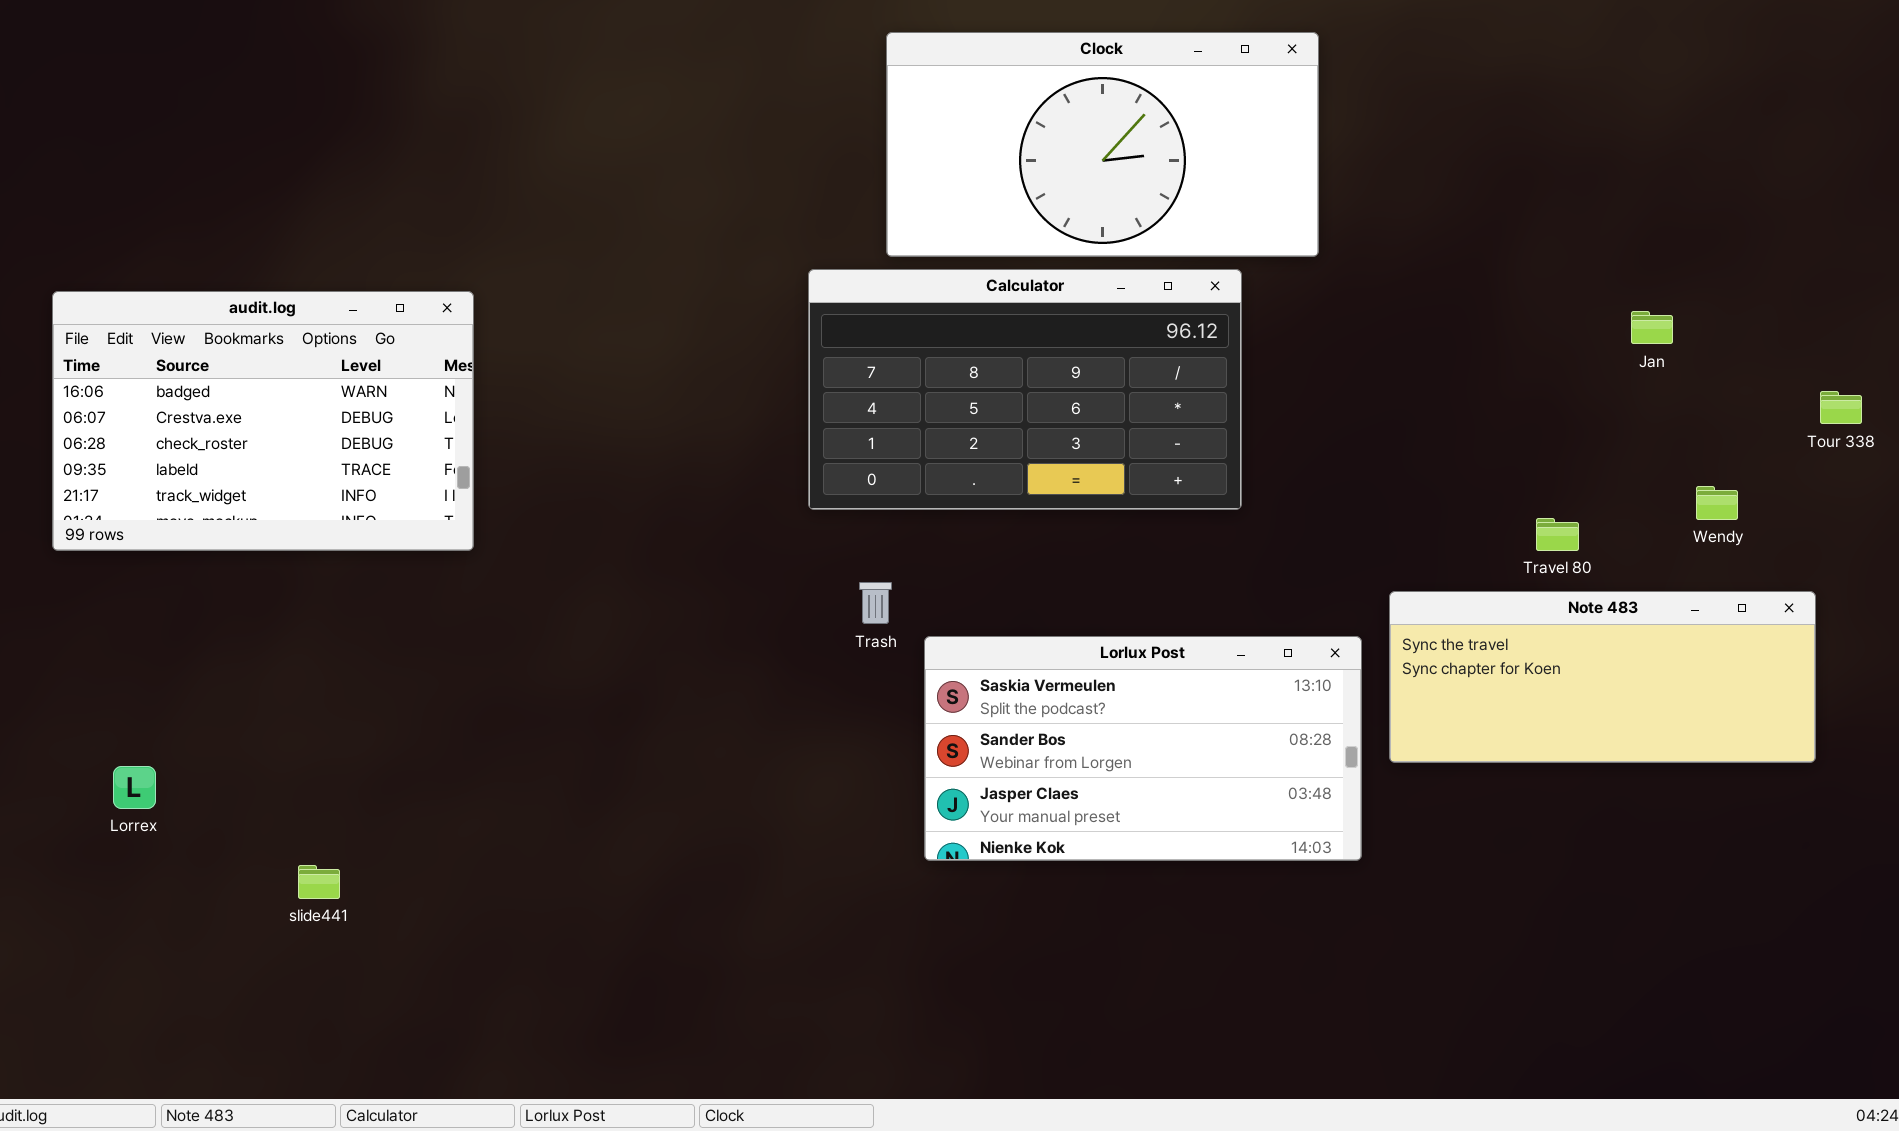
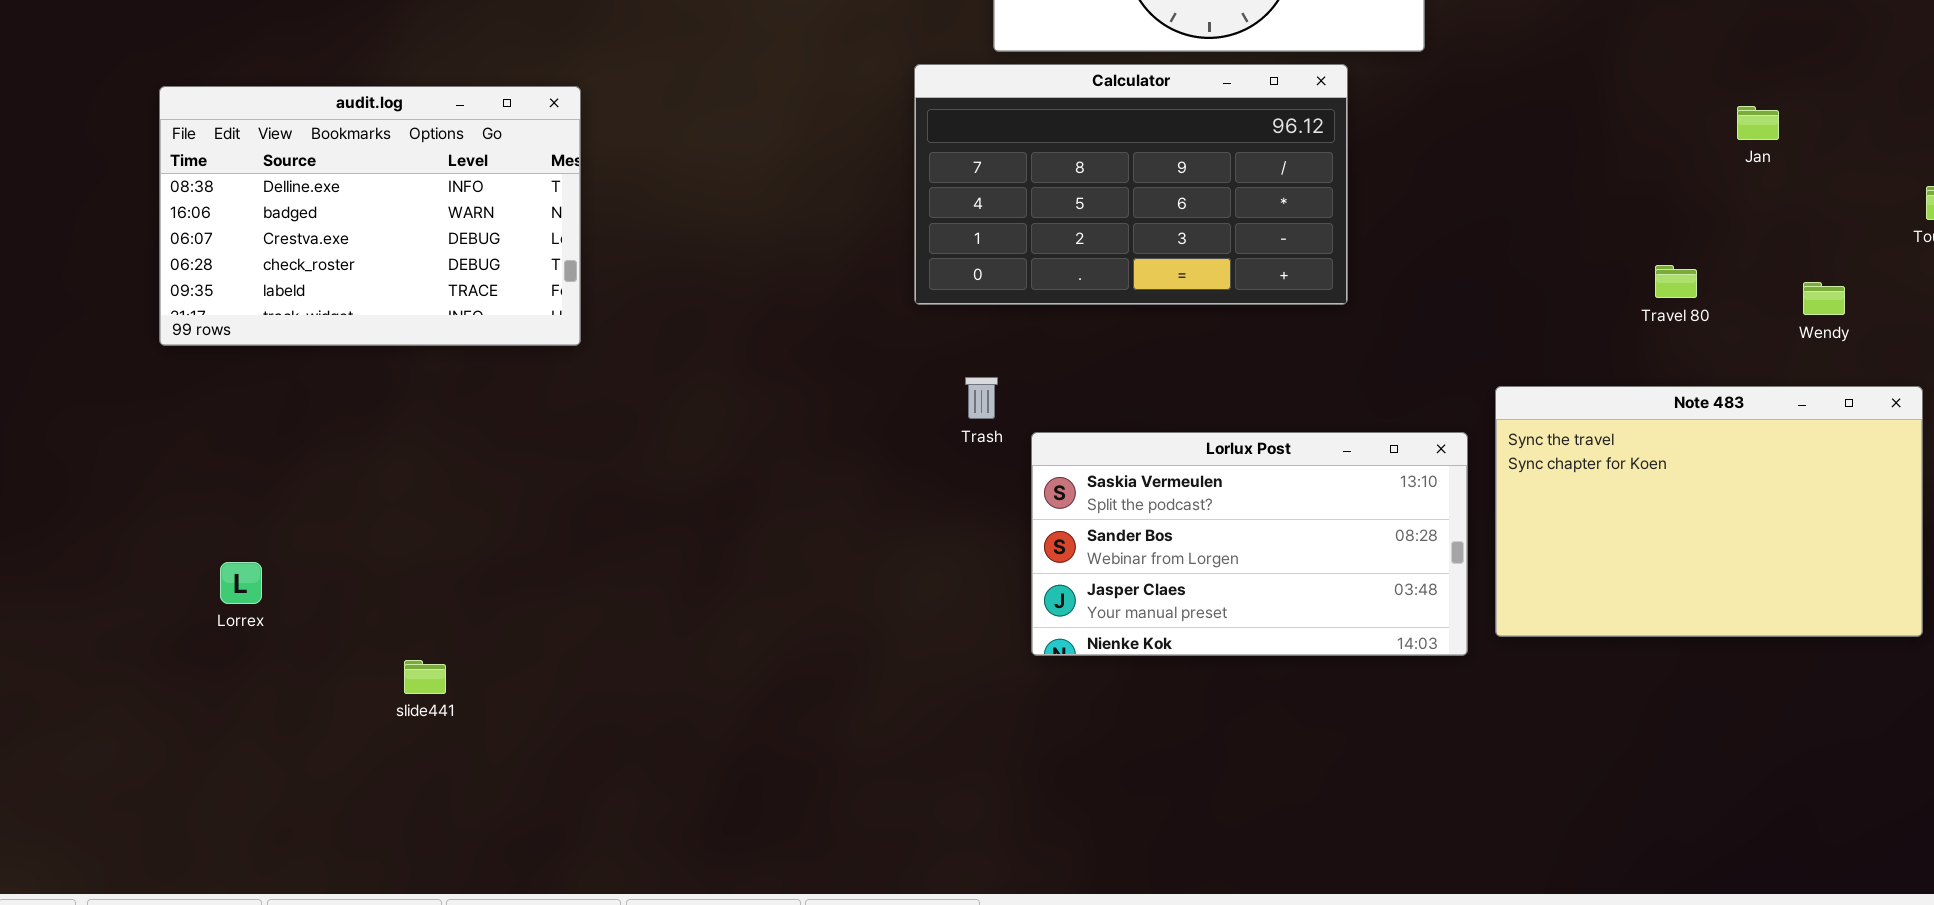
audit.log: [52,291,474,551] -> [159,86,581,346], scrolled up 1 row
Travel 80: [1536,518,1579,551] -> [1655,265,1697,298], moved
Note 483: [1389,591,1816,763] -> [1495,386,1923,637], resized

